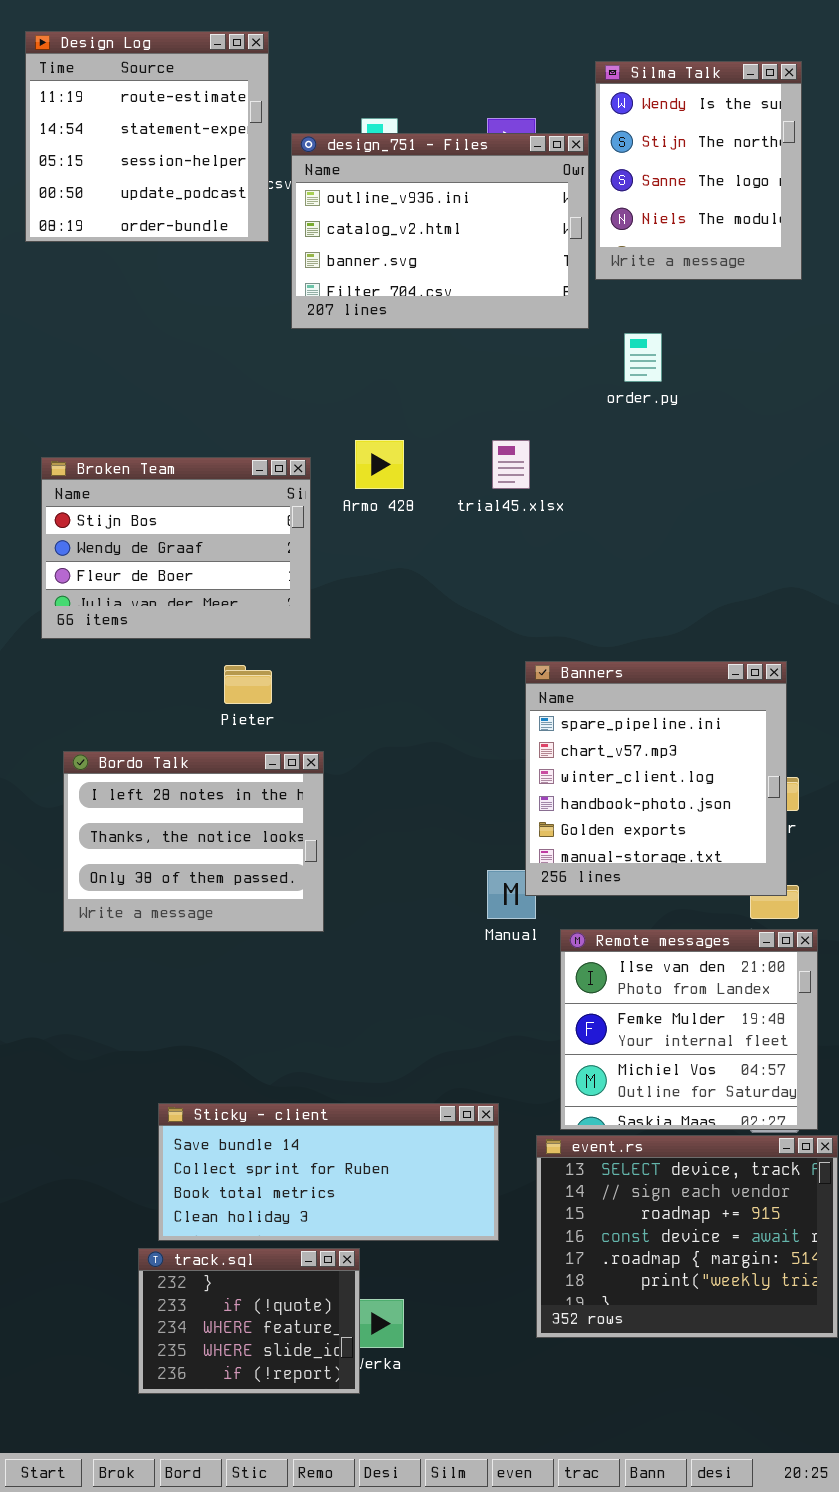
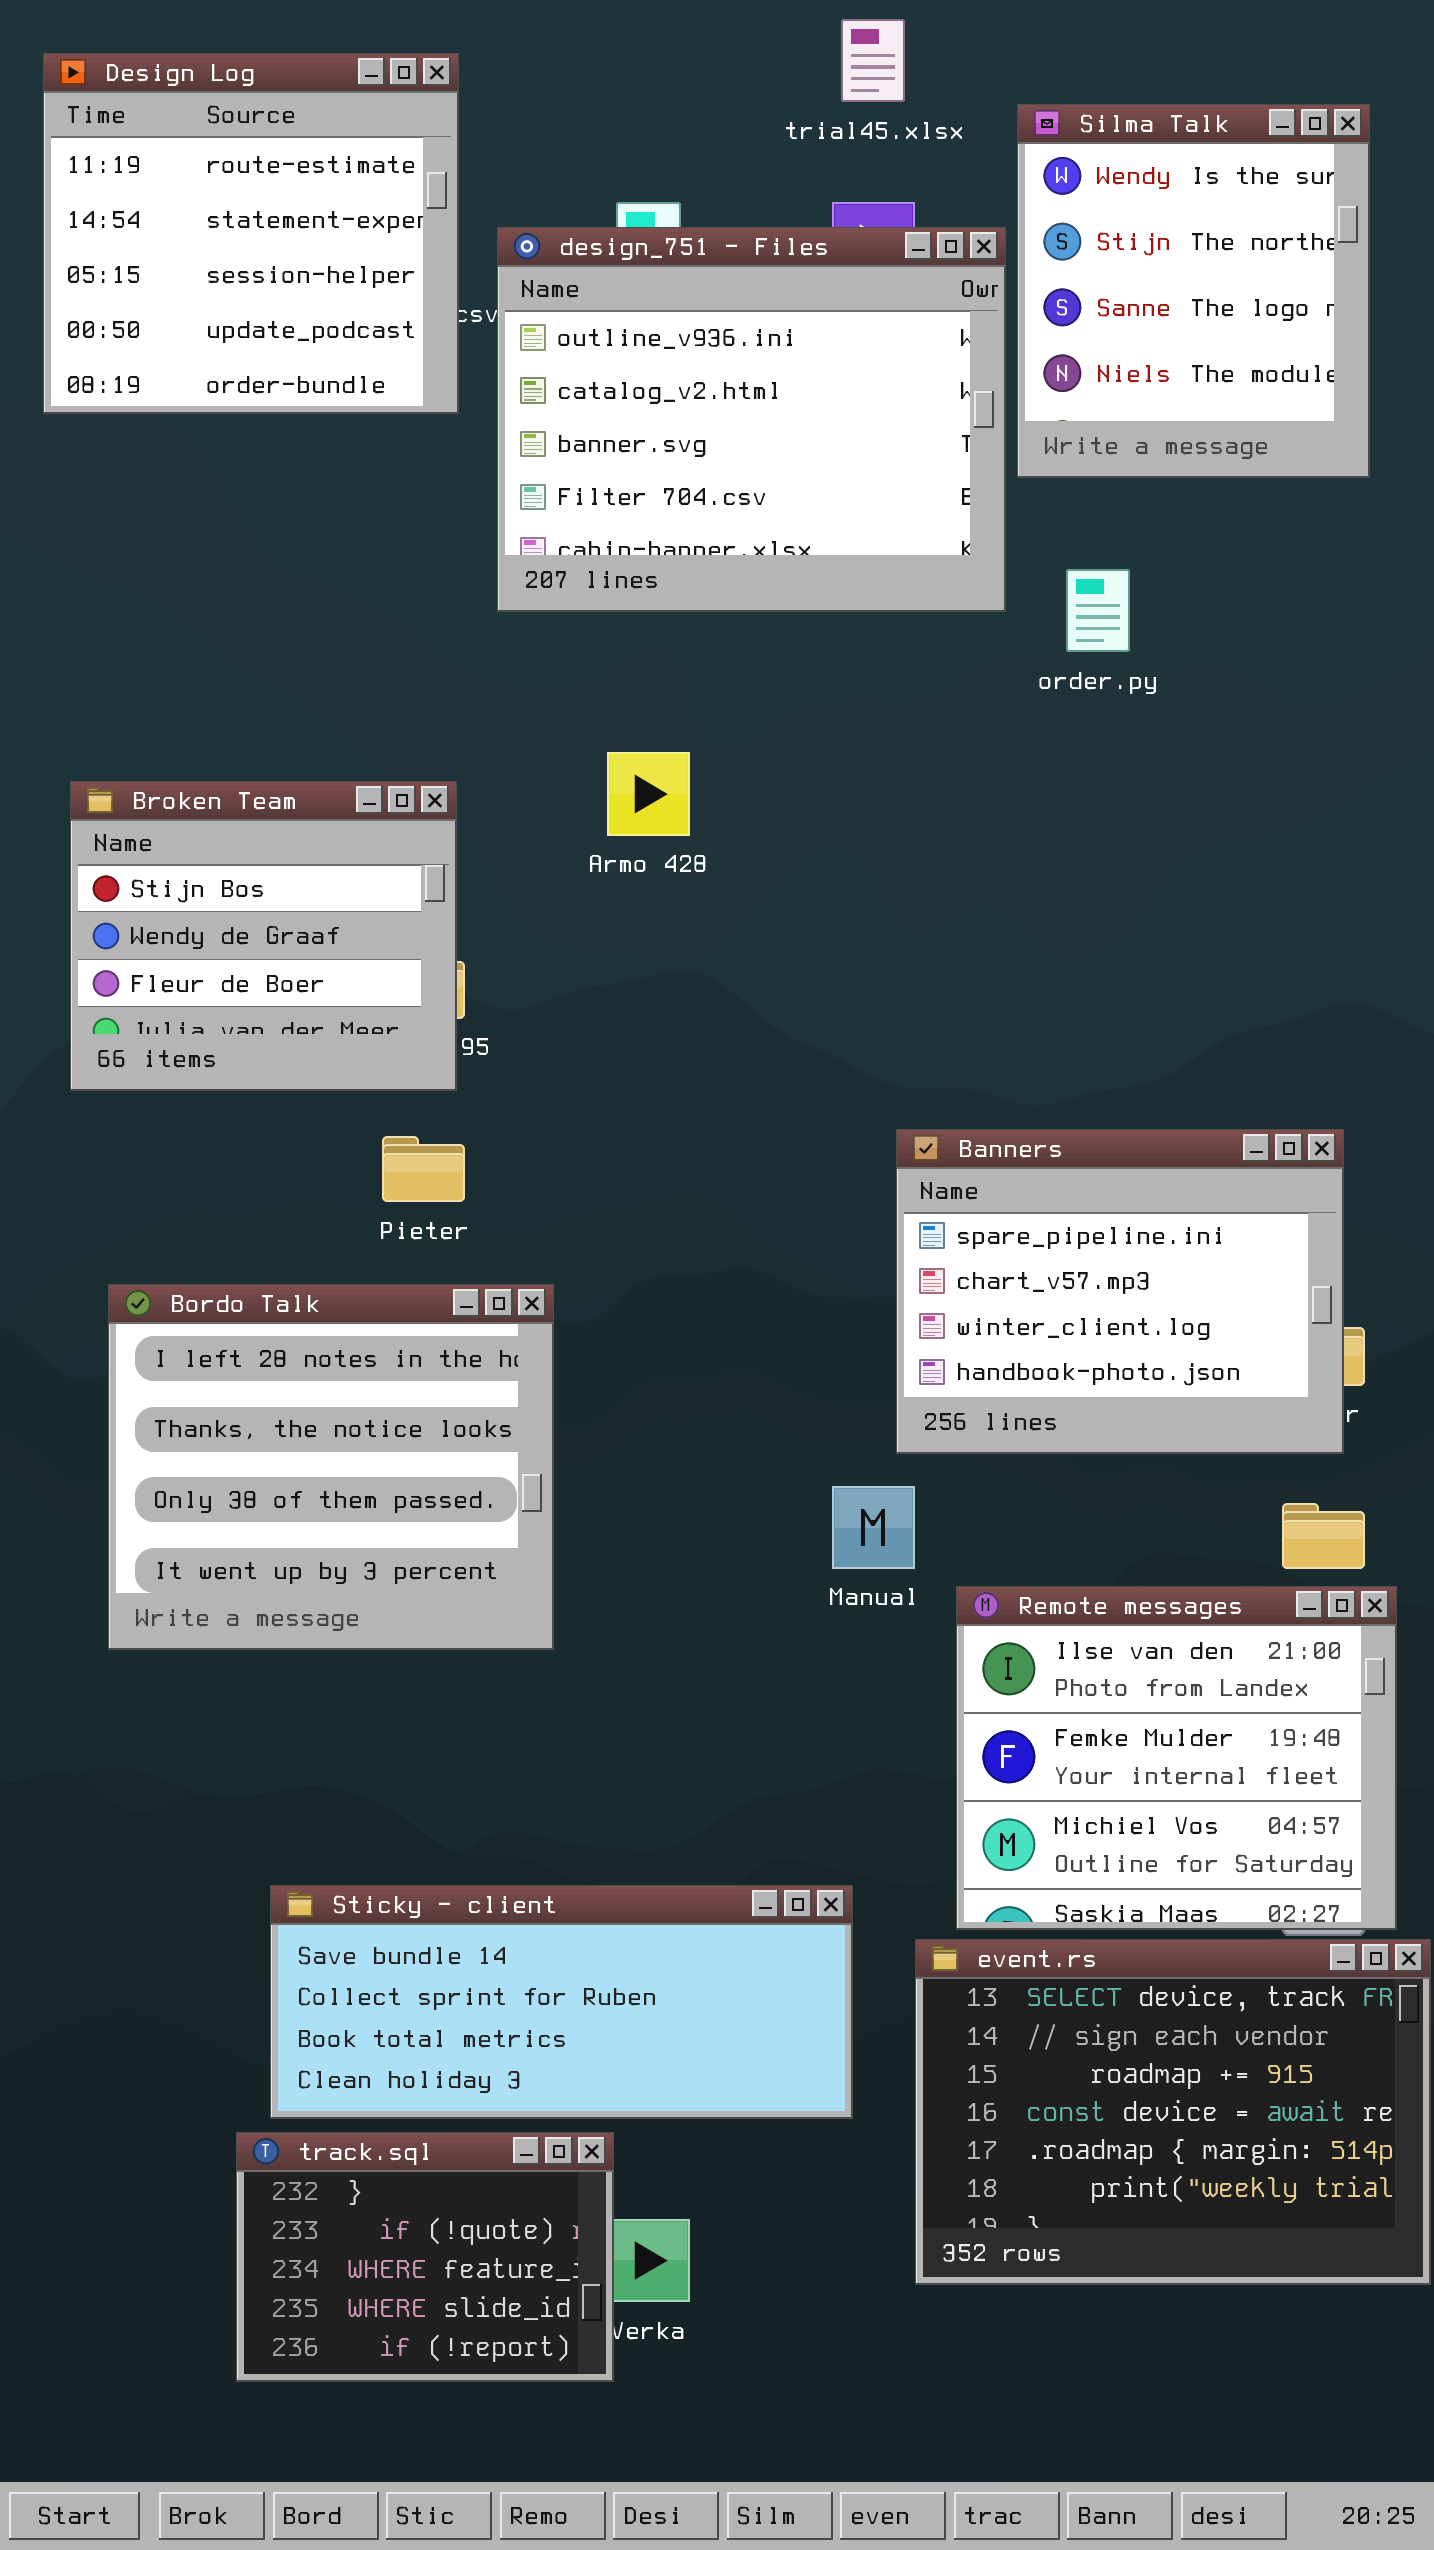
design_751 - Files: [291,133,589,329] -> [497,227,1006,612], resized
trial45.xlsx: [492,440,530,489] -> [841,19,905,102], moved
Broken Team: [41,457,311,639] -> [70,781,457,1091], resized
Banners: [525,661,787,896] -> [896,1129,1344,1454], resized
Bordo Talk: [63,751,324,932] -> [108,1284,554,1650], resized

